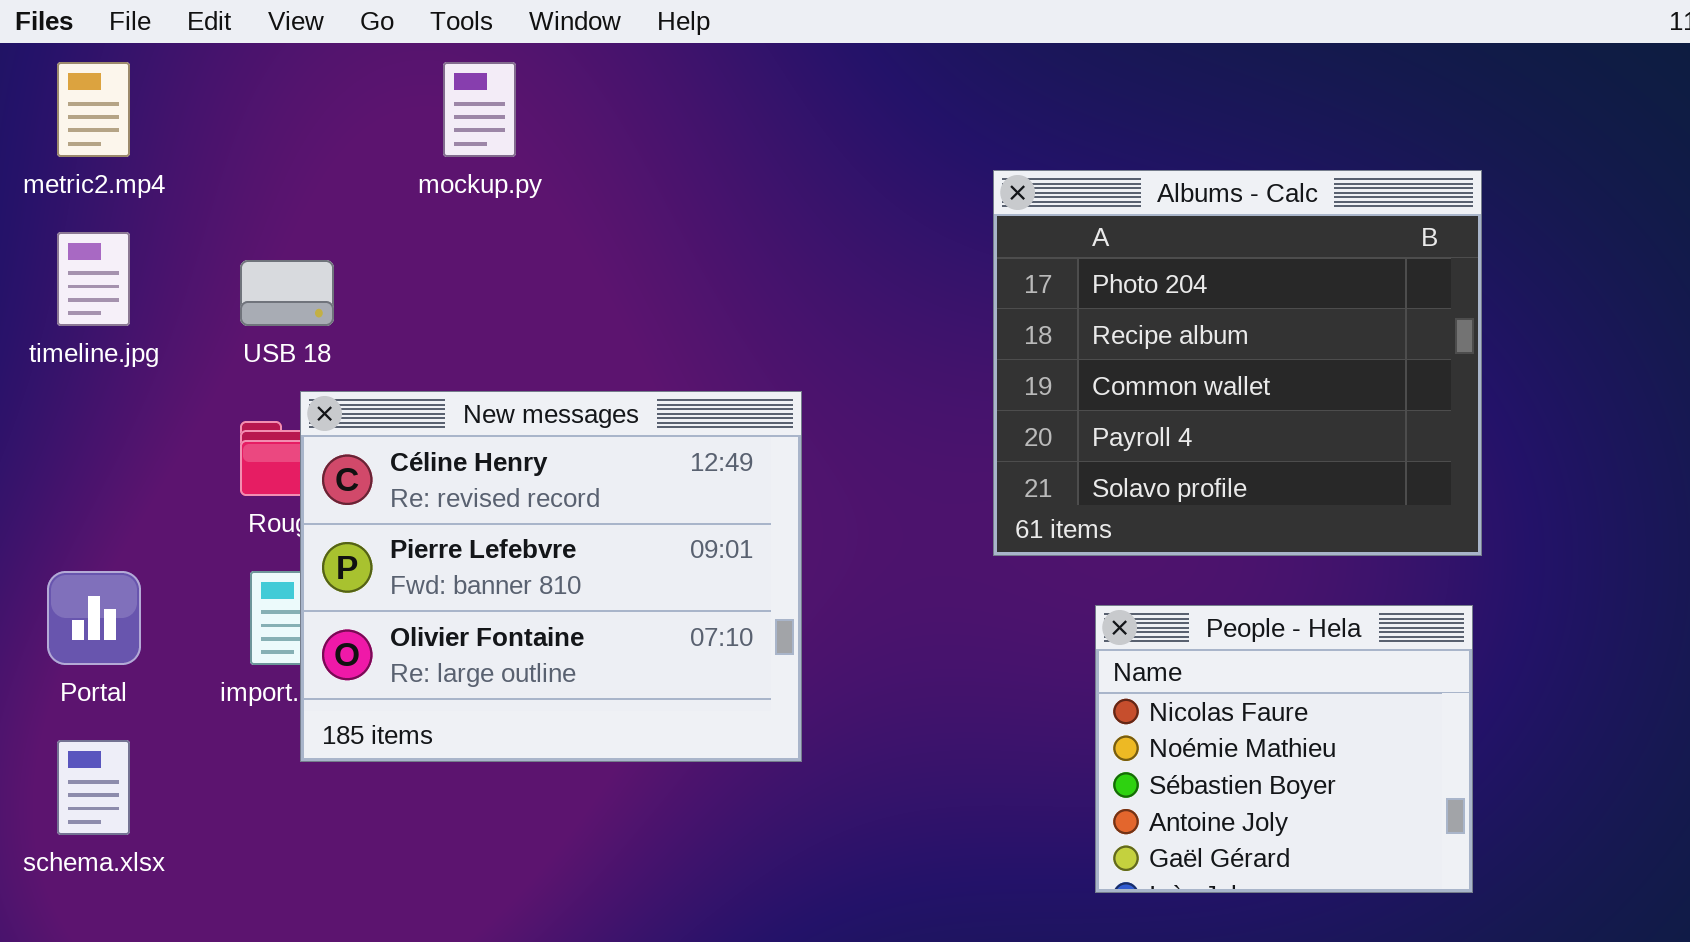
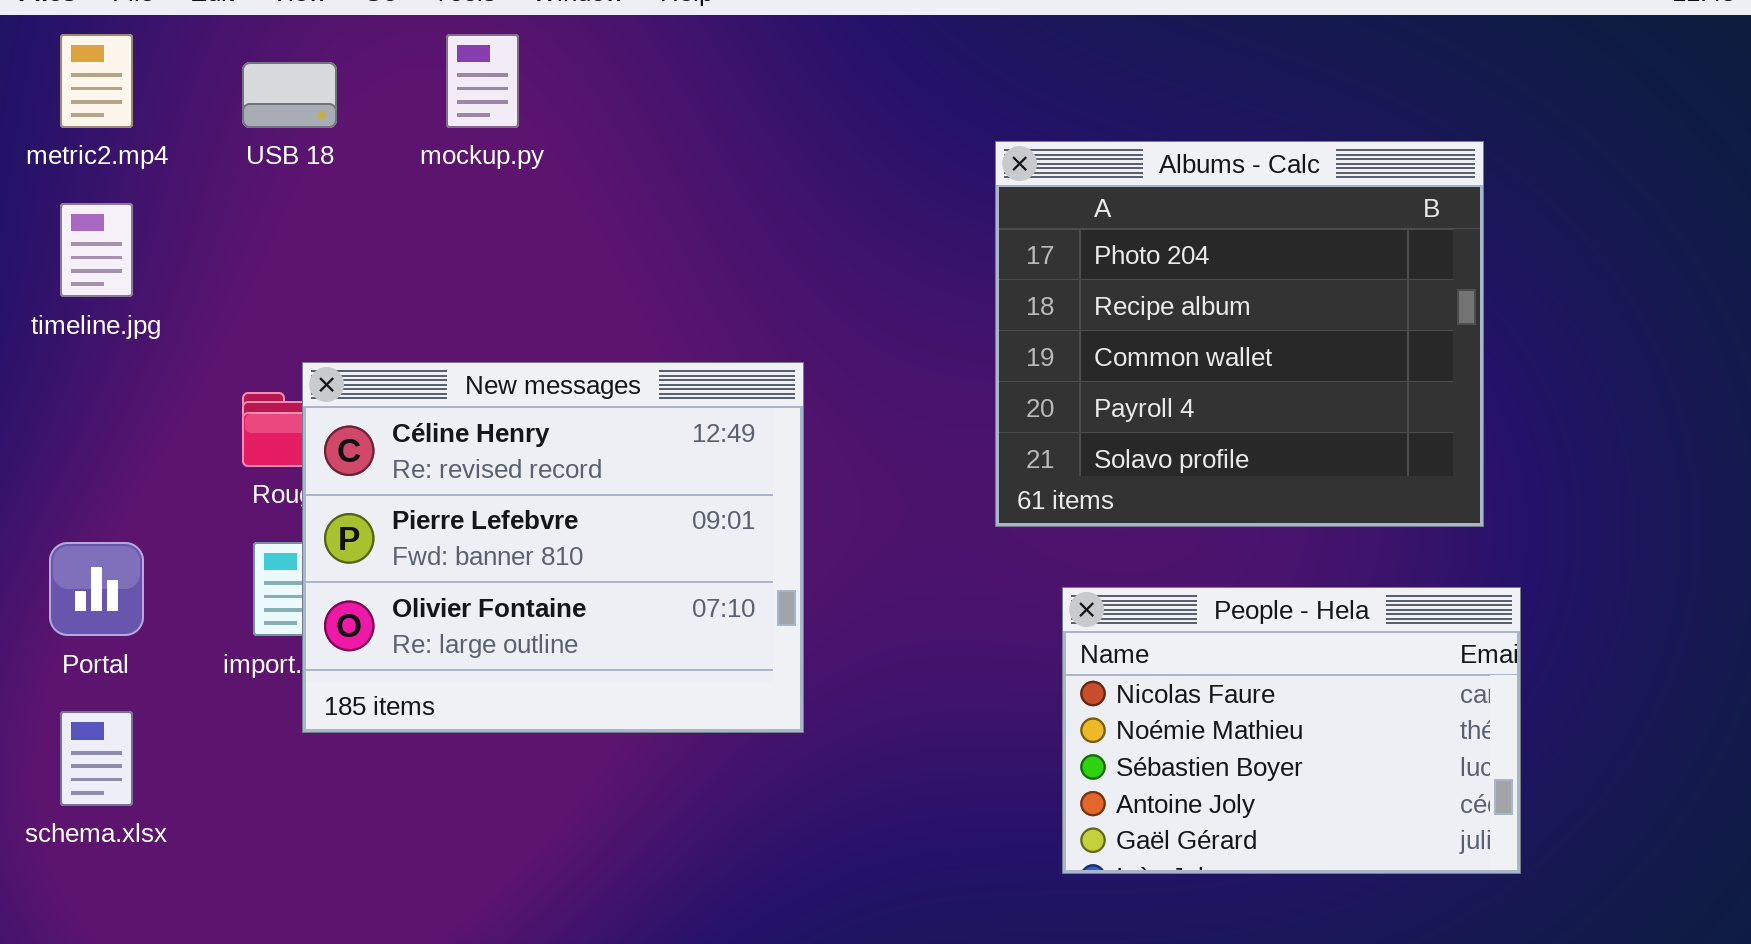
USB 18: [240,260,334,326] -> [242,62,337,128], moved
People - Hela: [1095,605,1473,893] -> [1062,587,1521,874], moved, resized

